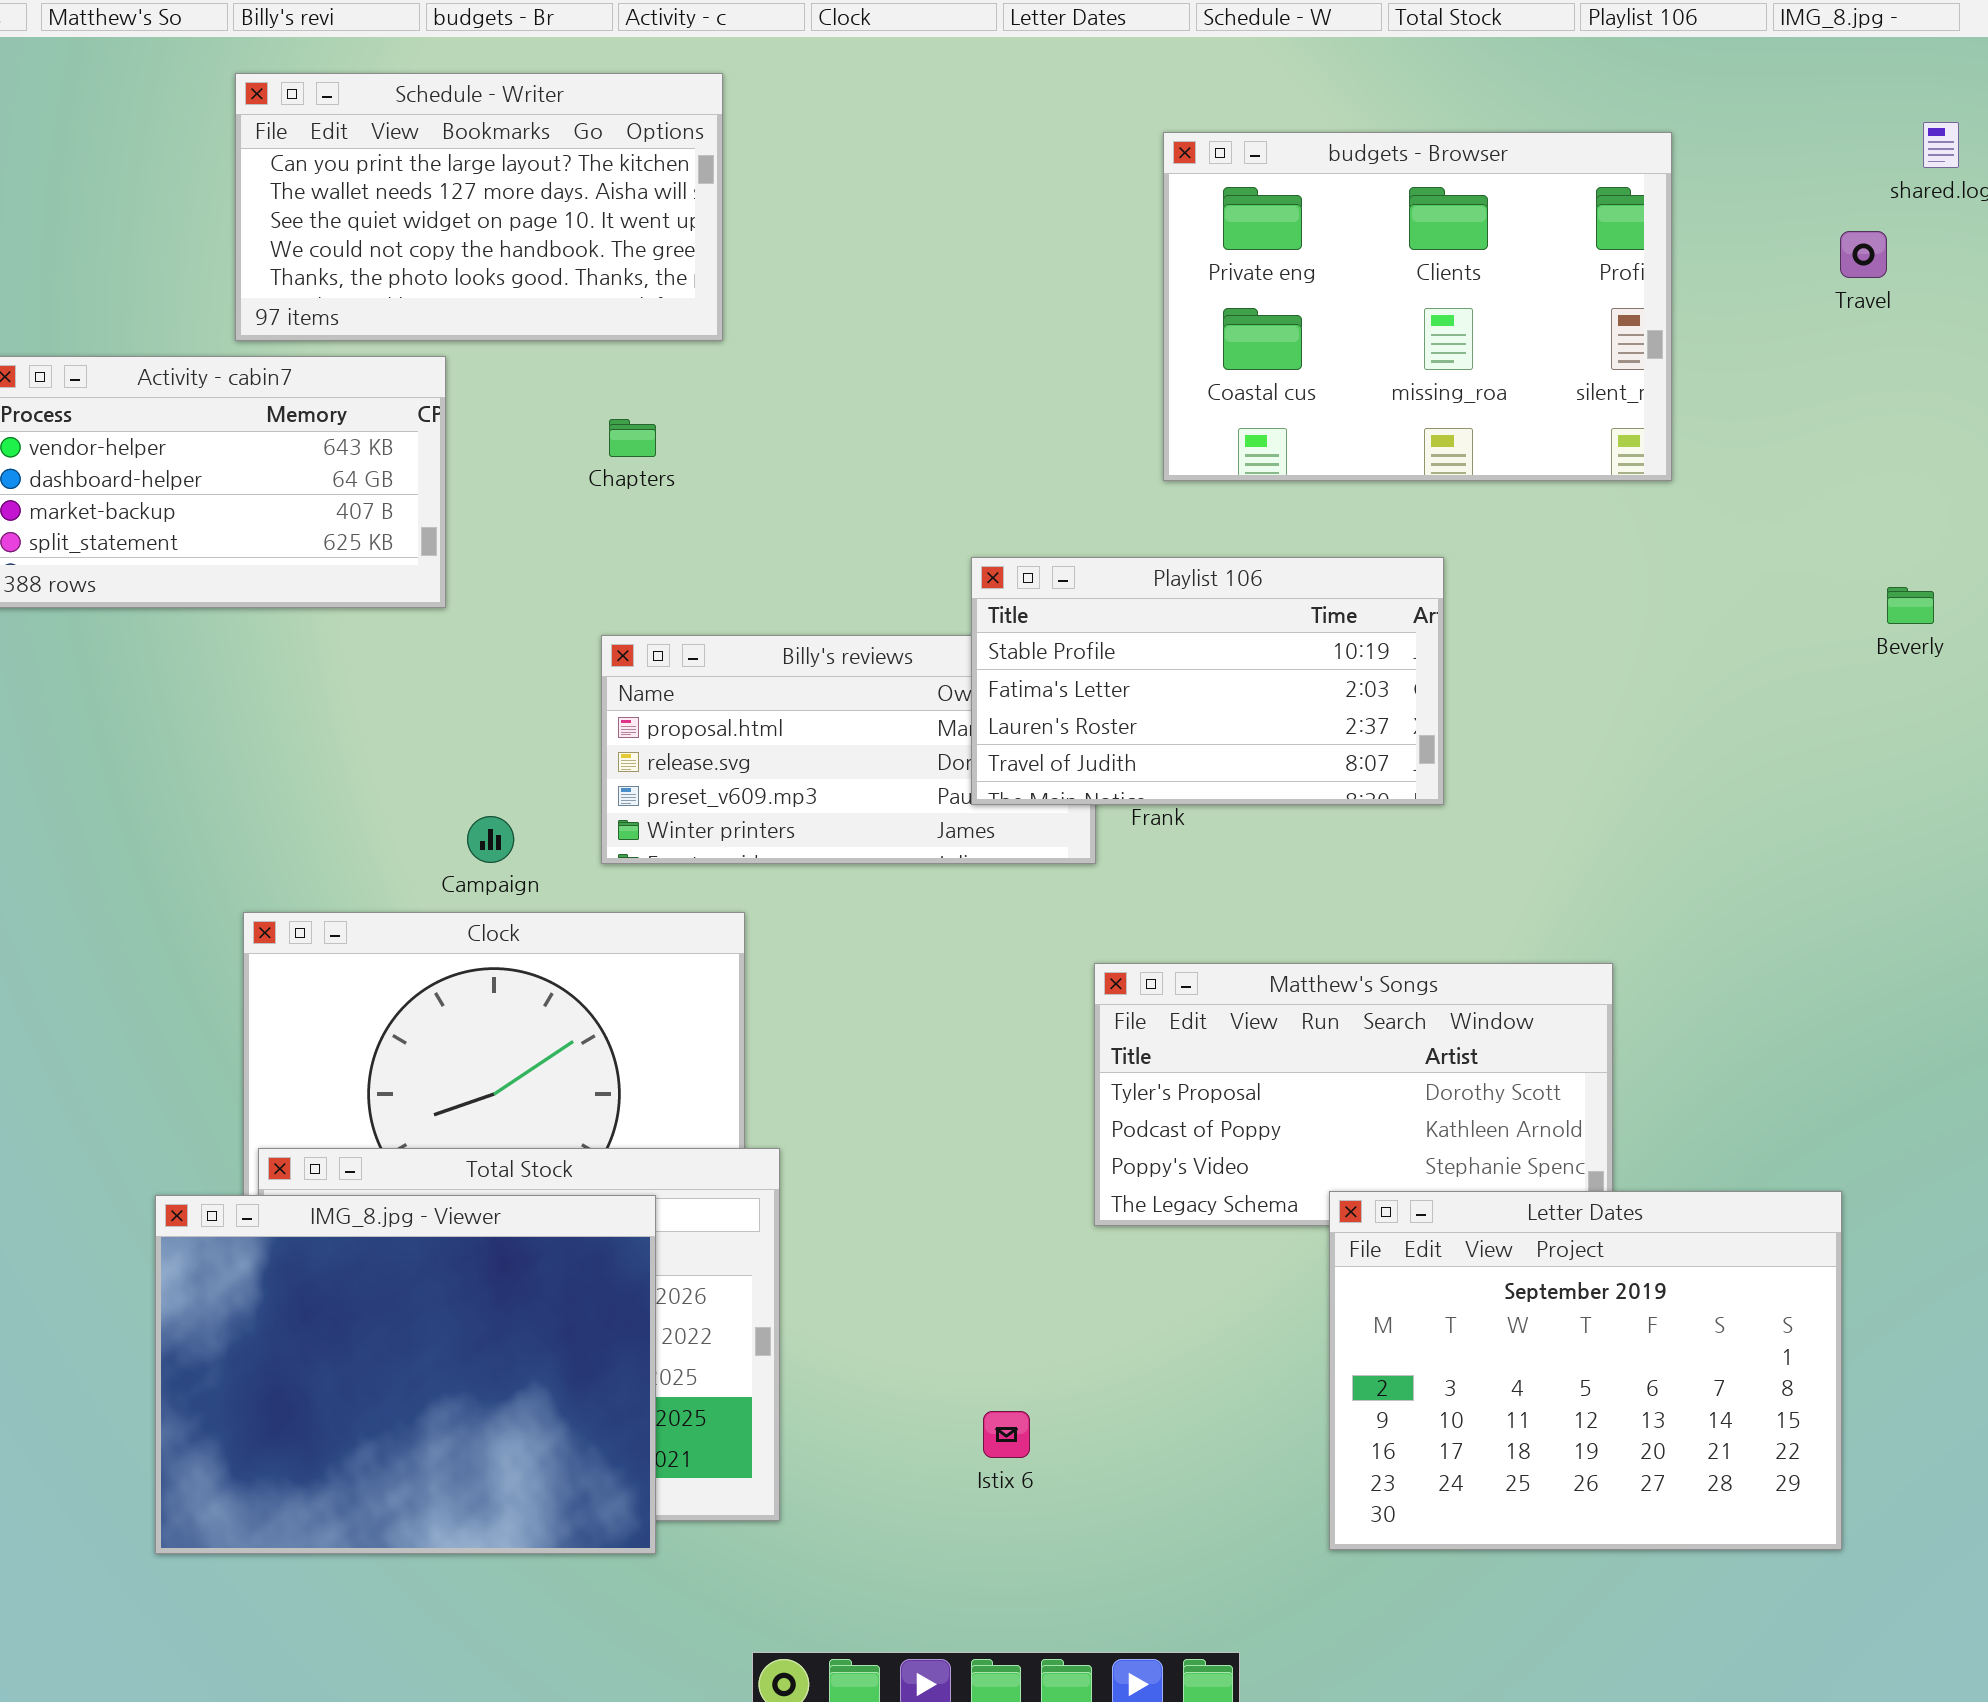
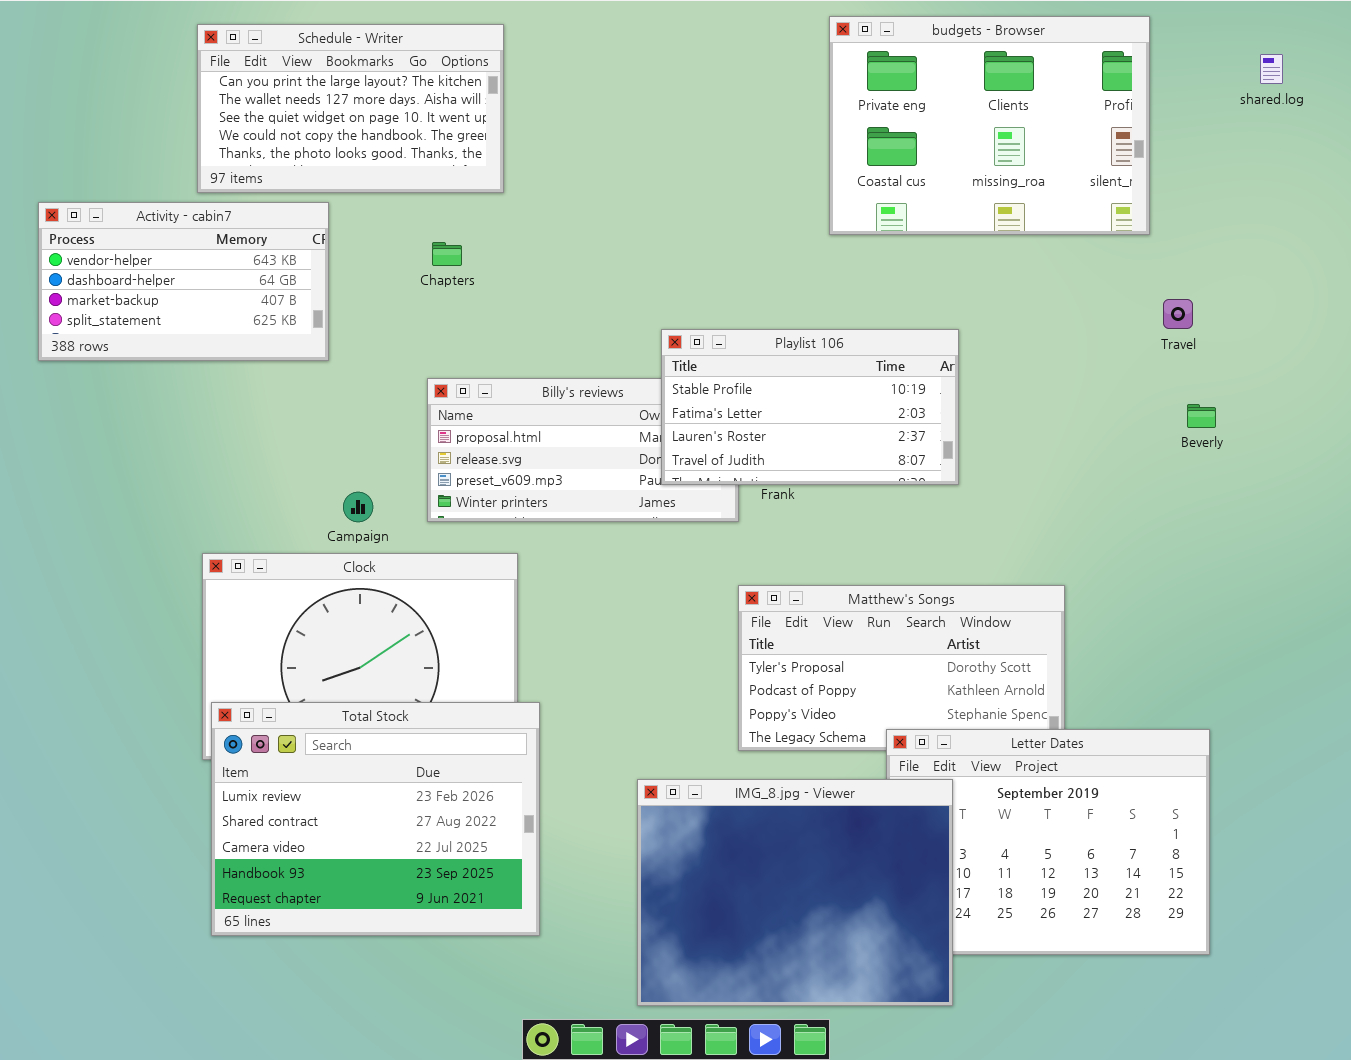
budgets - Browser: [1163,132,1672,481] -> [829,16,1150,235], moved
Travel: [1840,231,1887,278] -> [1163,299,1193,329], moved
Beverly: [1887,587,1934,624] -> [1187,404,1216,428], moved
IMG_8.jpg - Viewer: [155,1195,656,1554] -> [637,779,953,1006], moved

